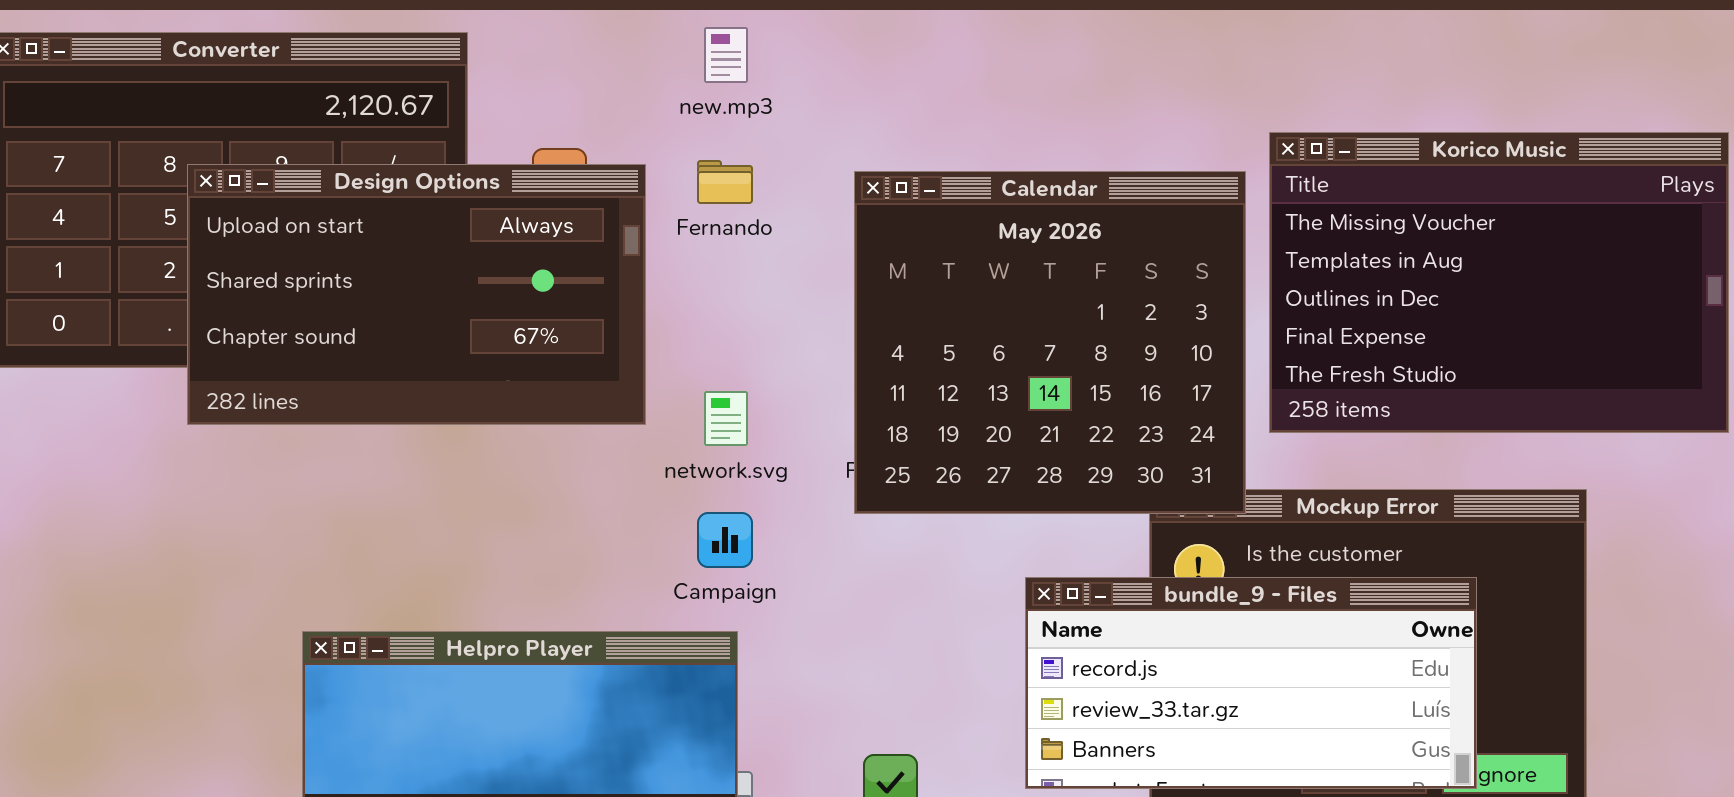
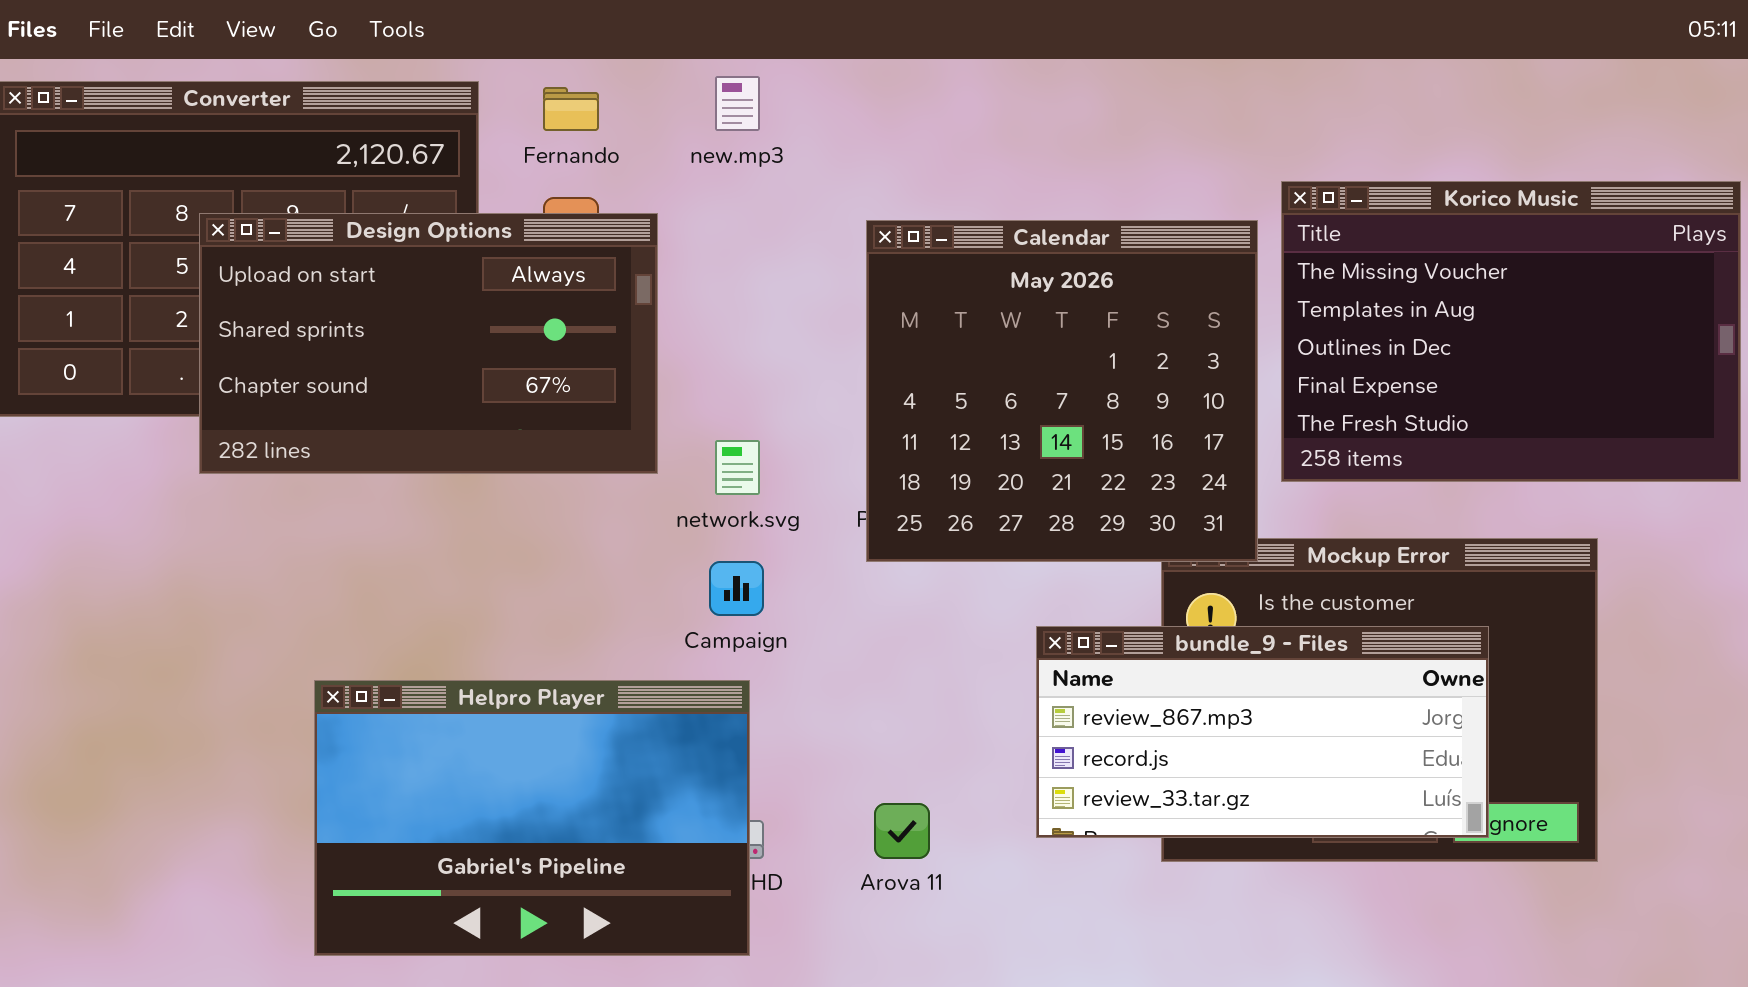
Fernando: [697,160,753,204] -> [543,87,599,131], moved
bundle_9 - Files: [1025,577,1477,789] -> [1036,626,1489,838], scrolled up 1 row

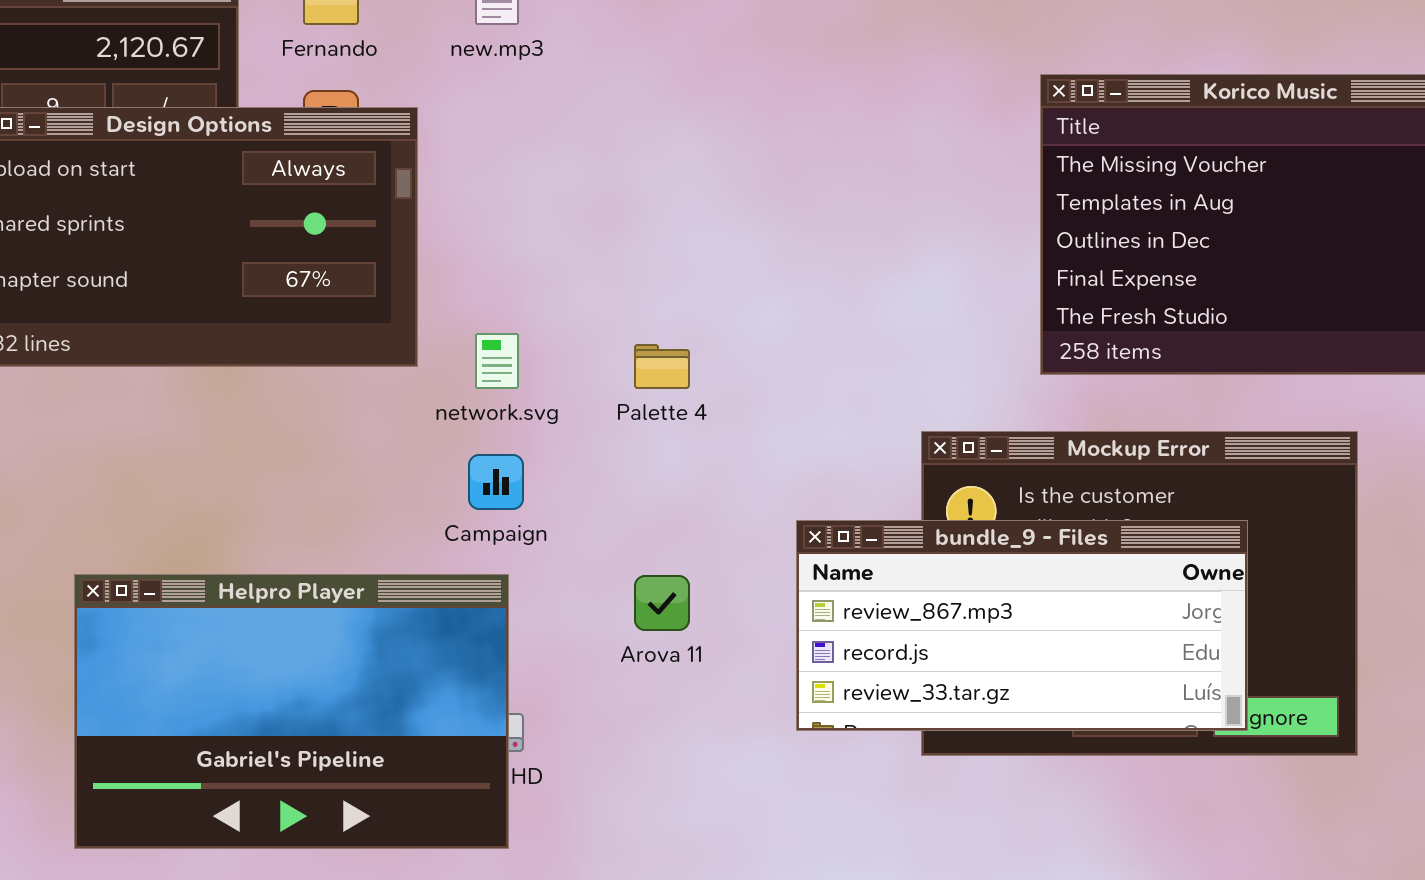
Calendar: [866,220,1258,562] -> none, closed
Arova 11: [874,803,930,859] -> [634,575,690,631], moved

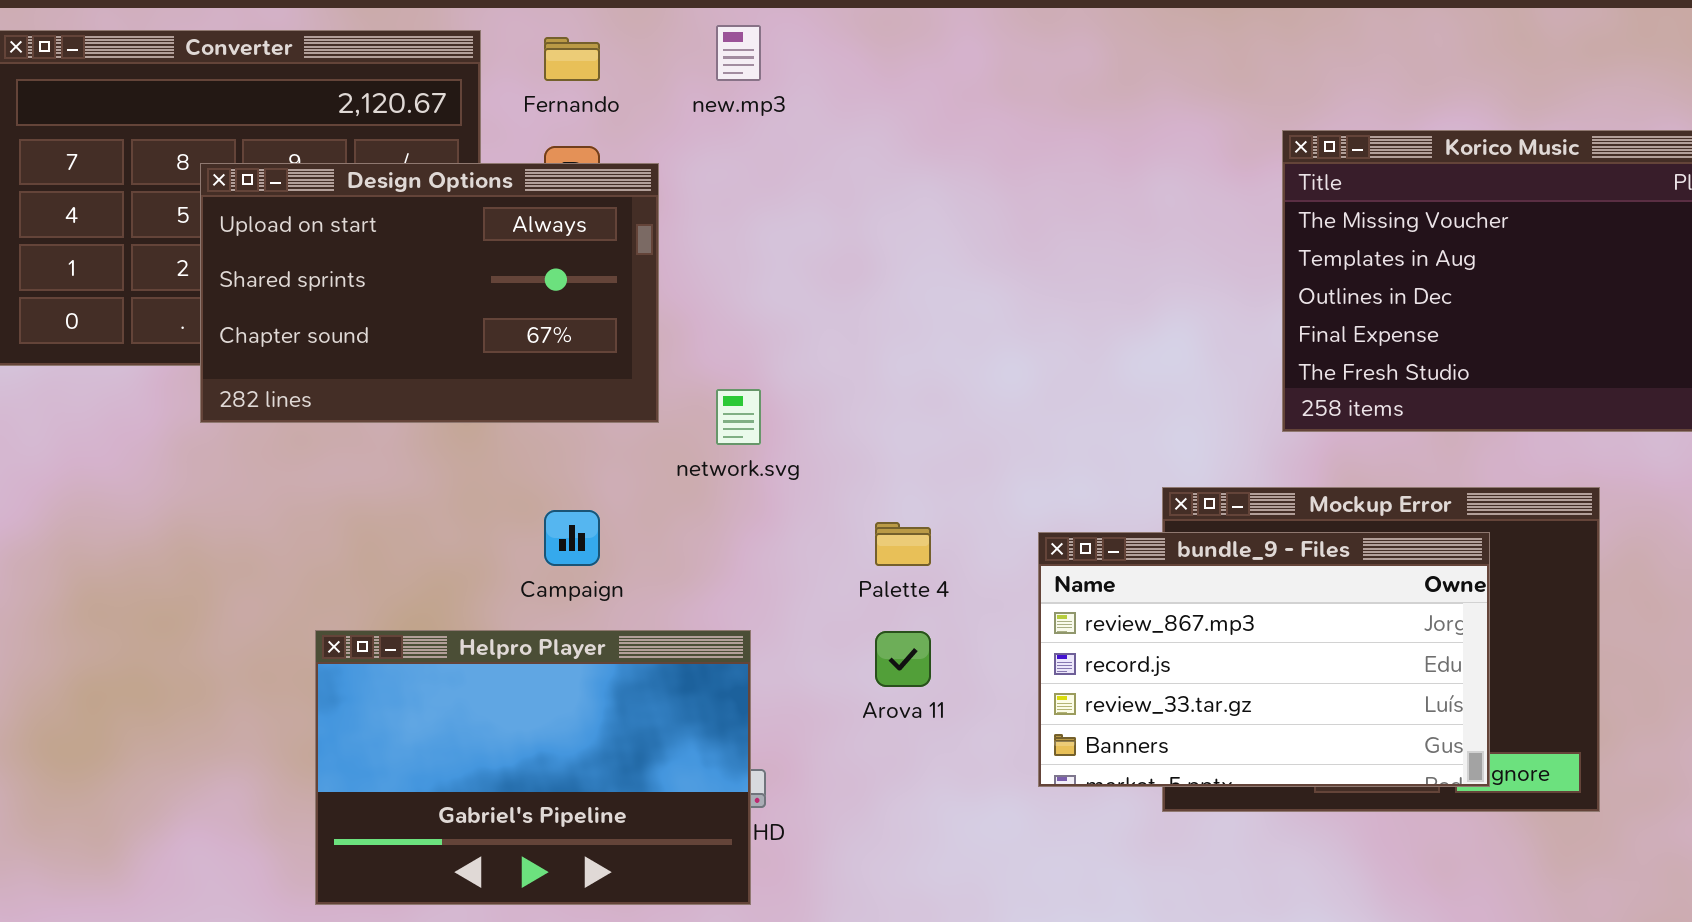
Palette 4: [634,344,690,389] -> [875,522,931,566], moved
Campaign: [468,454,524,510] -> [544,510,600,566], moved
bundle_9 - Files: [796,520,1248,731] -> [1038,532,1490,787], resized

